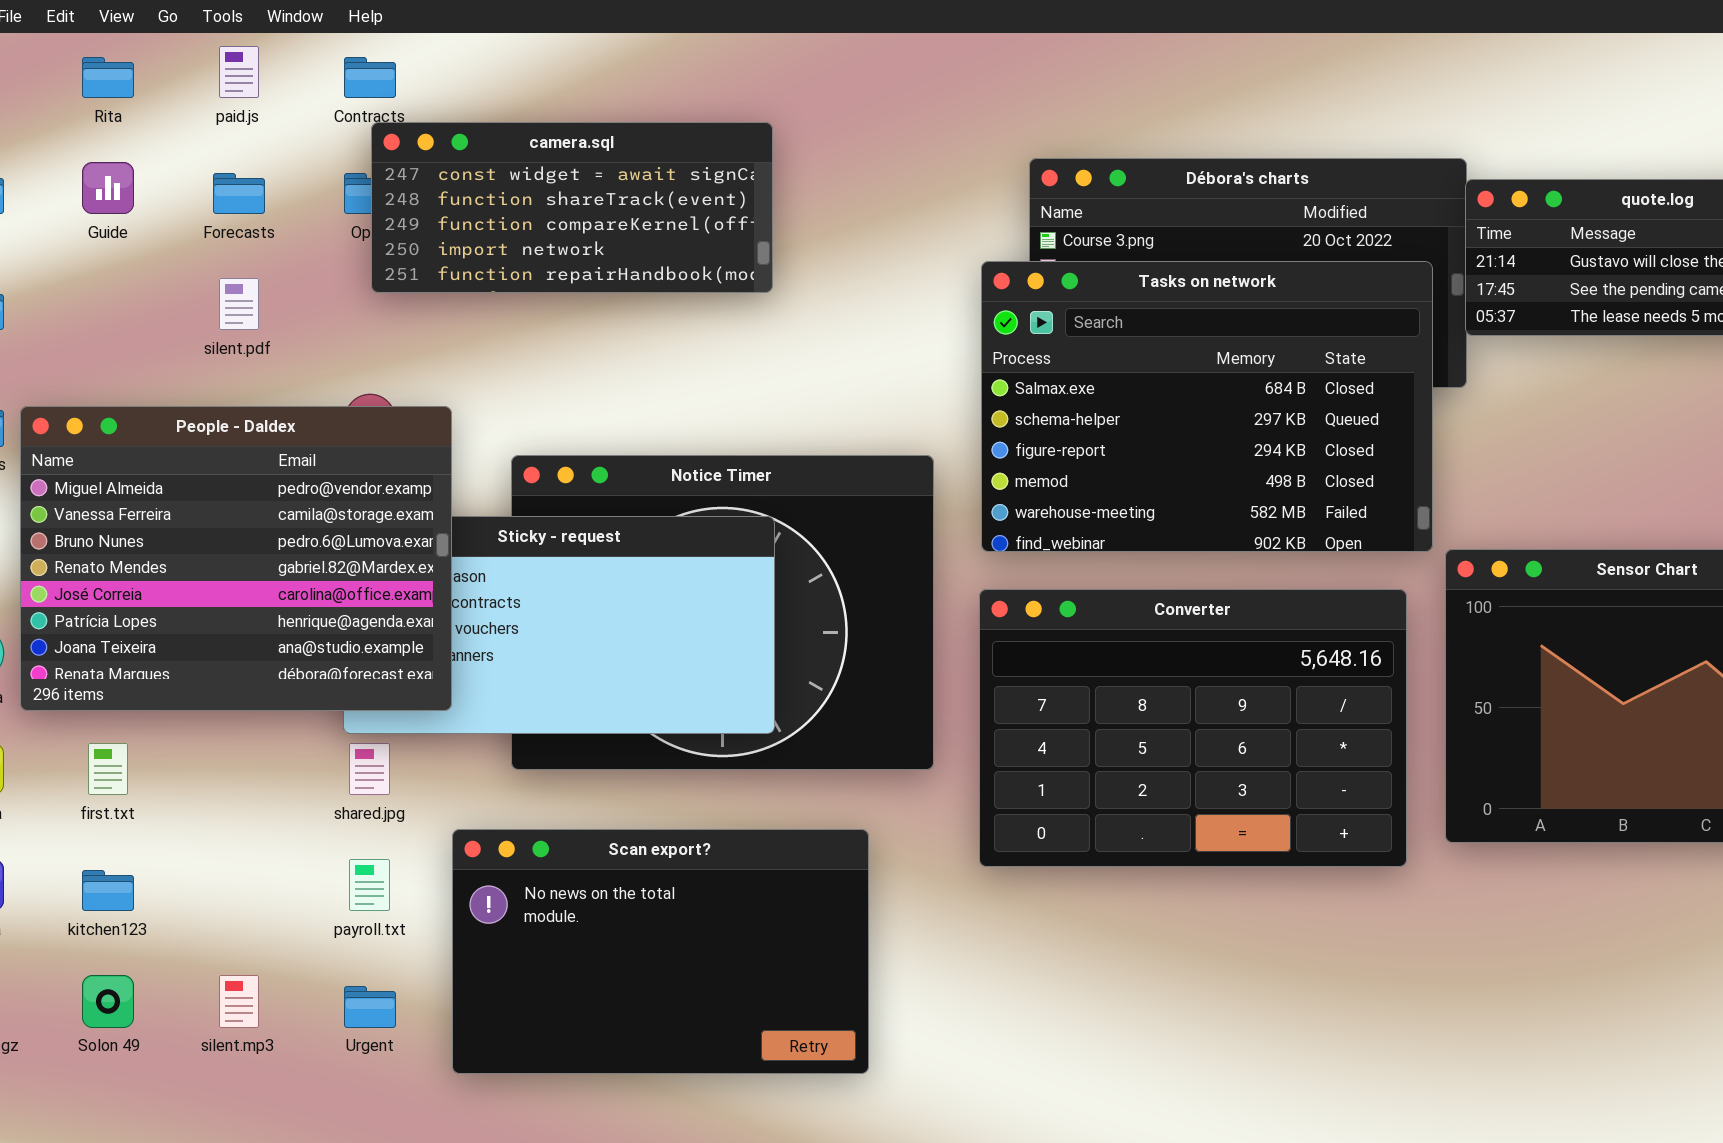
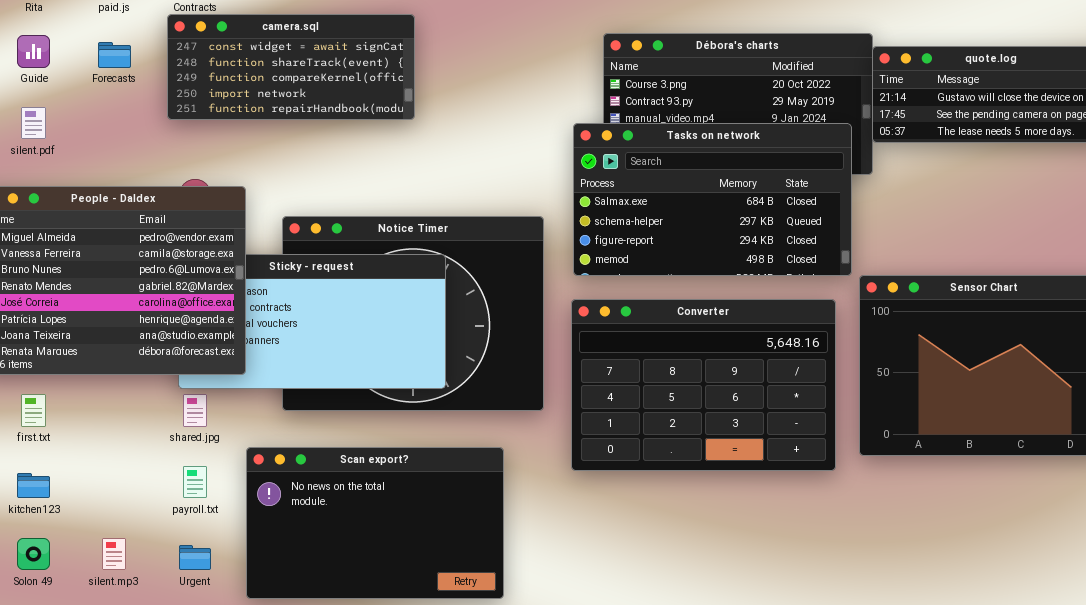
camera.sql: [371,122,773,293] -> [167,14,415,120], moved
Tasks on network: [981,261,1433,552] -> [573,123,852,276], resized
silent.pdf: [219,278,259,330] -> [21,107,46,139], moved

